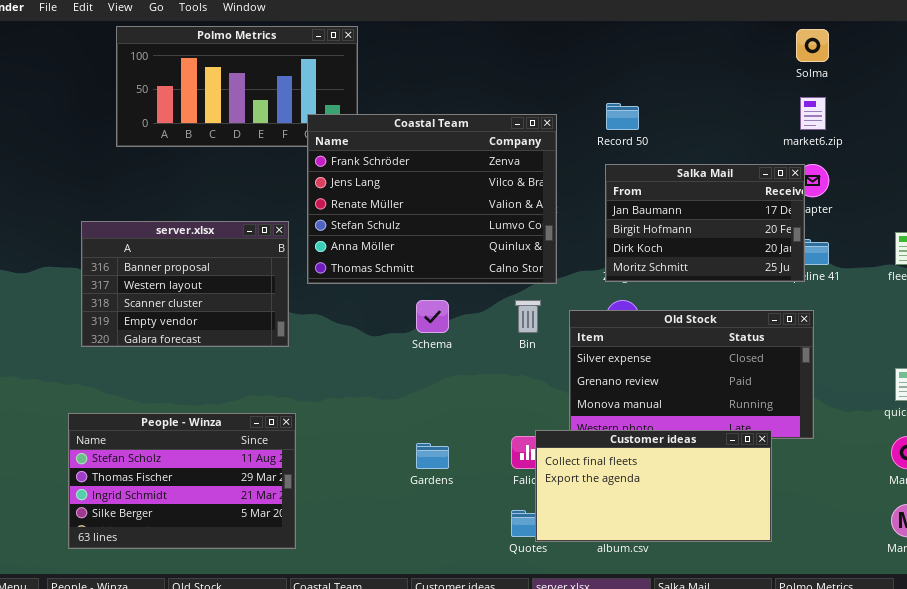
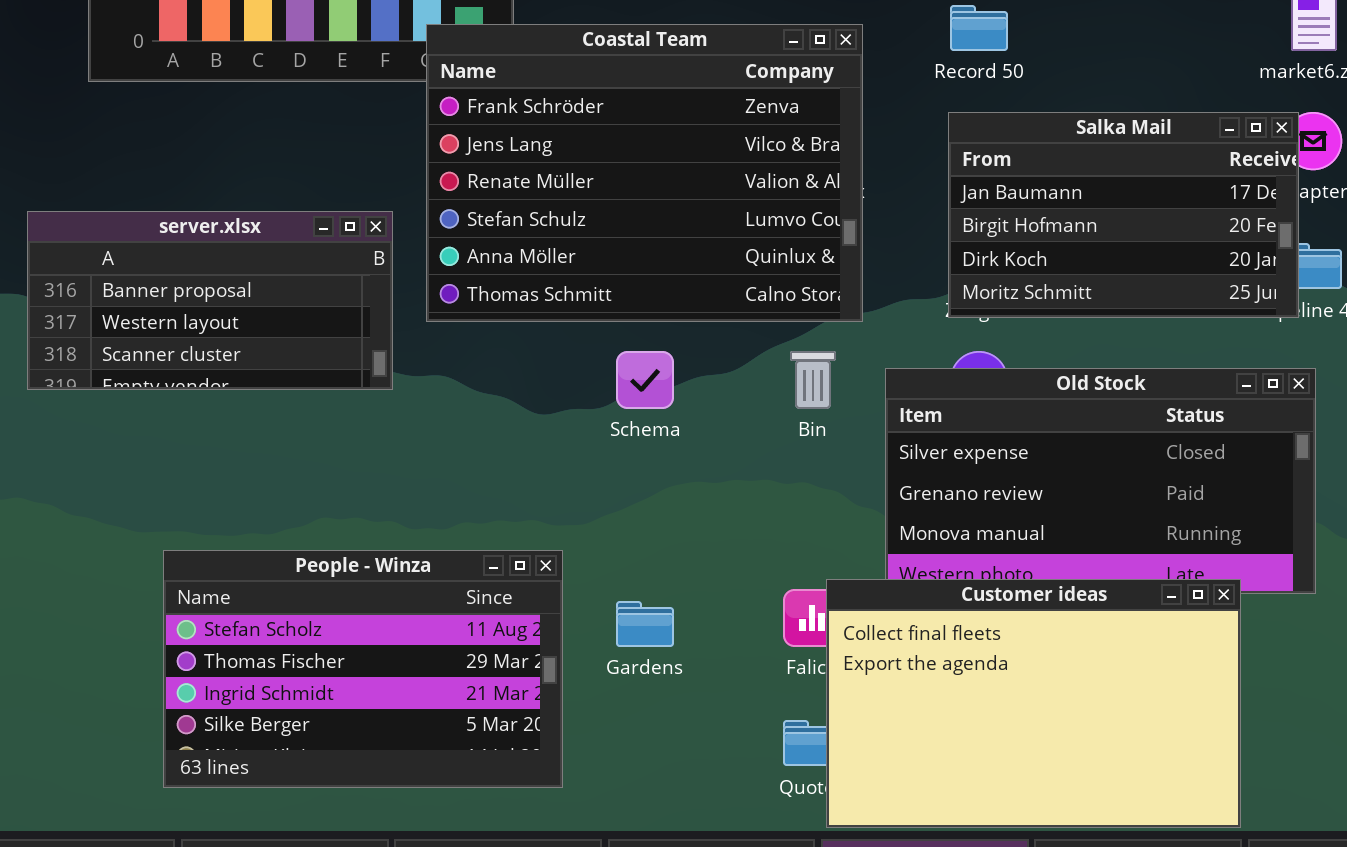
server.xlsx: [81,221,289,347] -> [27,211,393,390], resized
People - Winza: [68,413,296,549] -> [163,550,563,788], moved
Customer ideas: [535,430,772,542] -> [826,579,1241,828], resized

